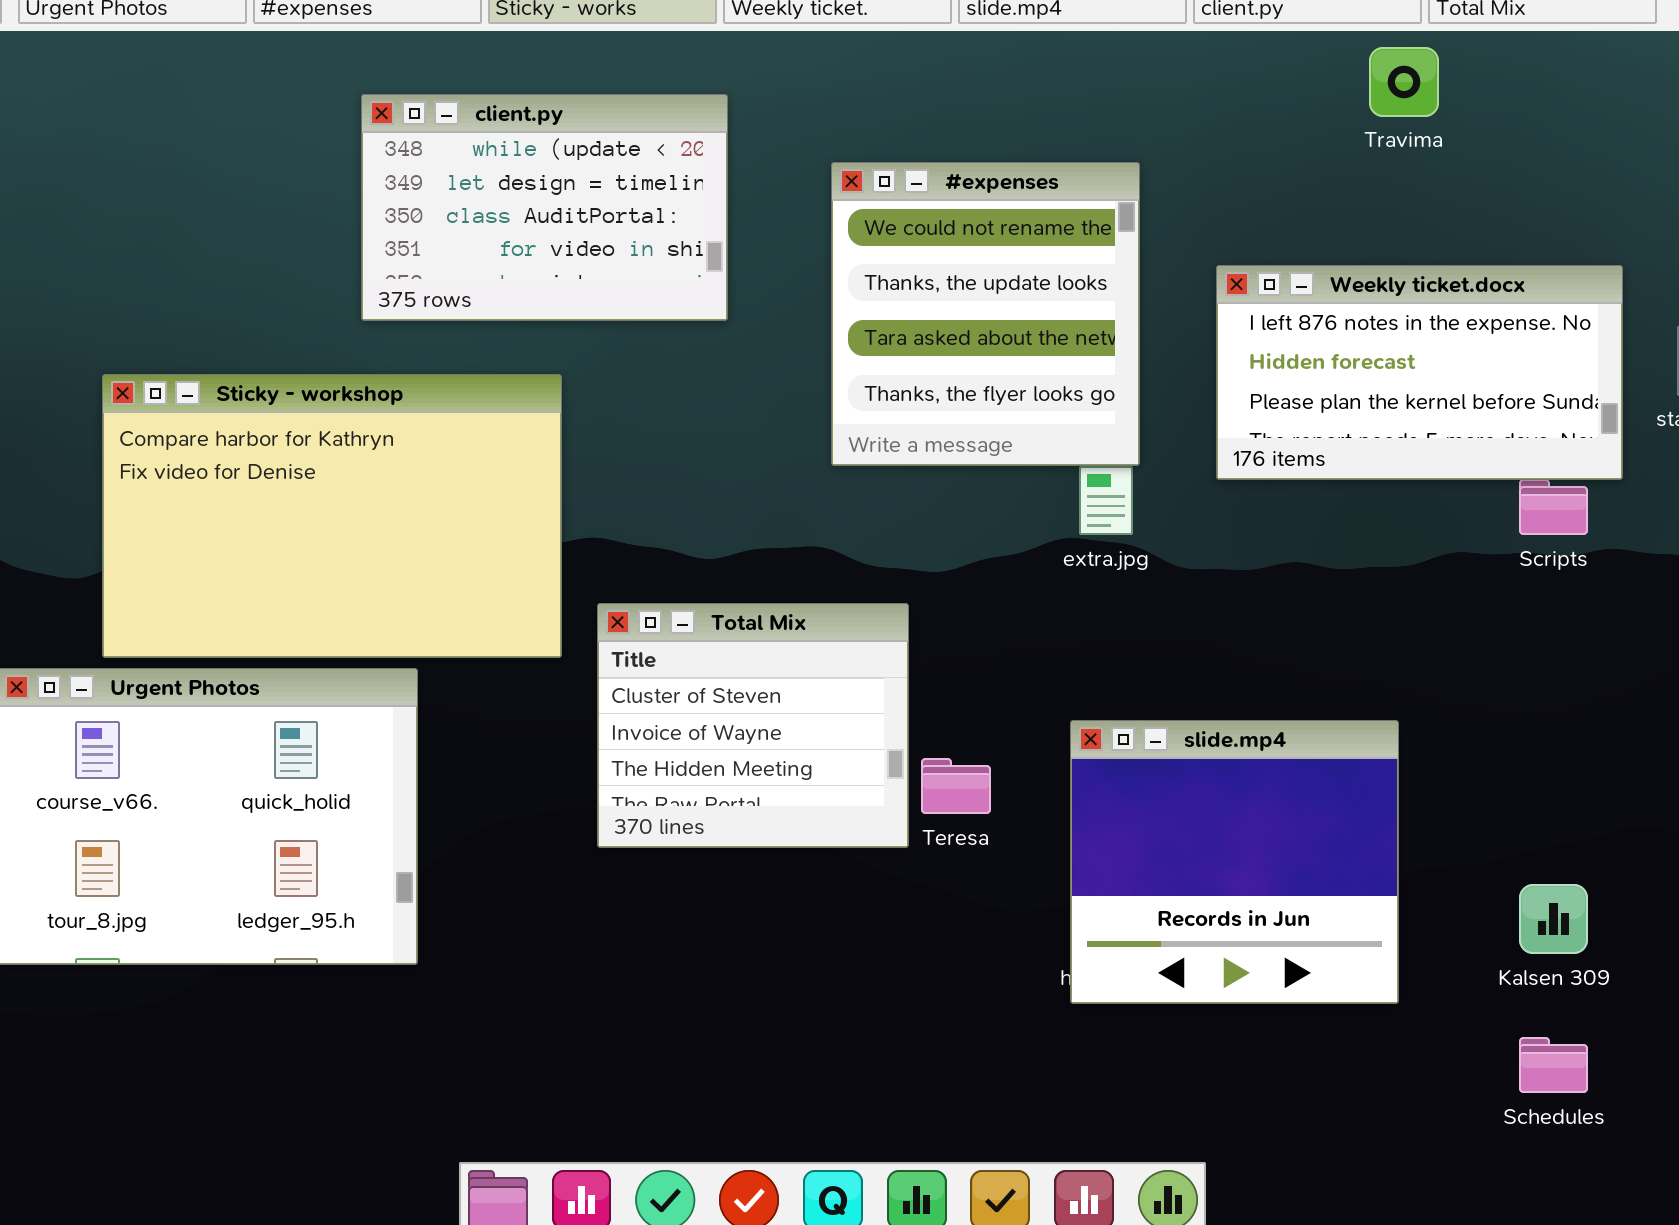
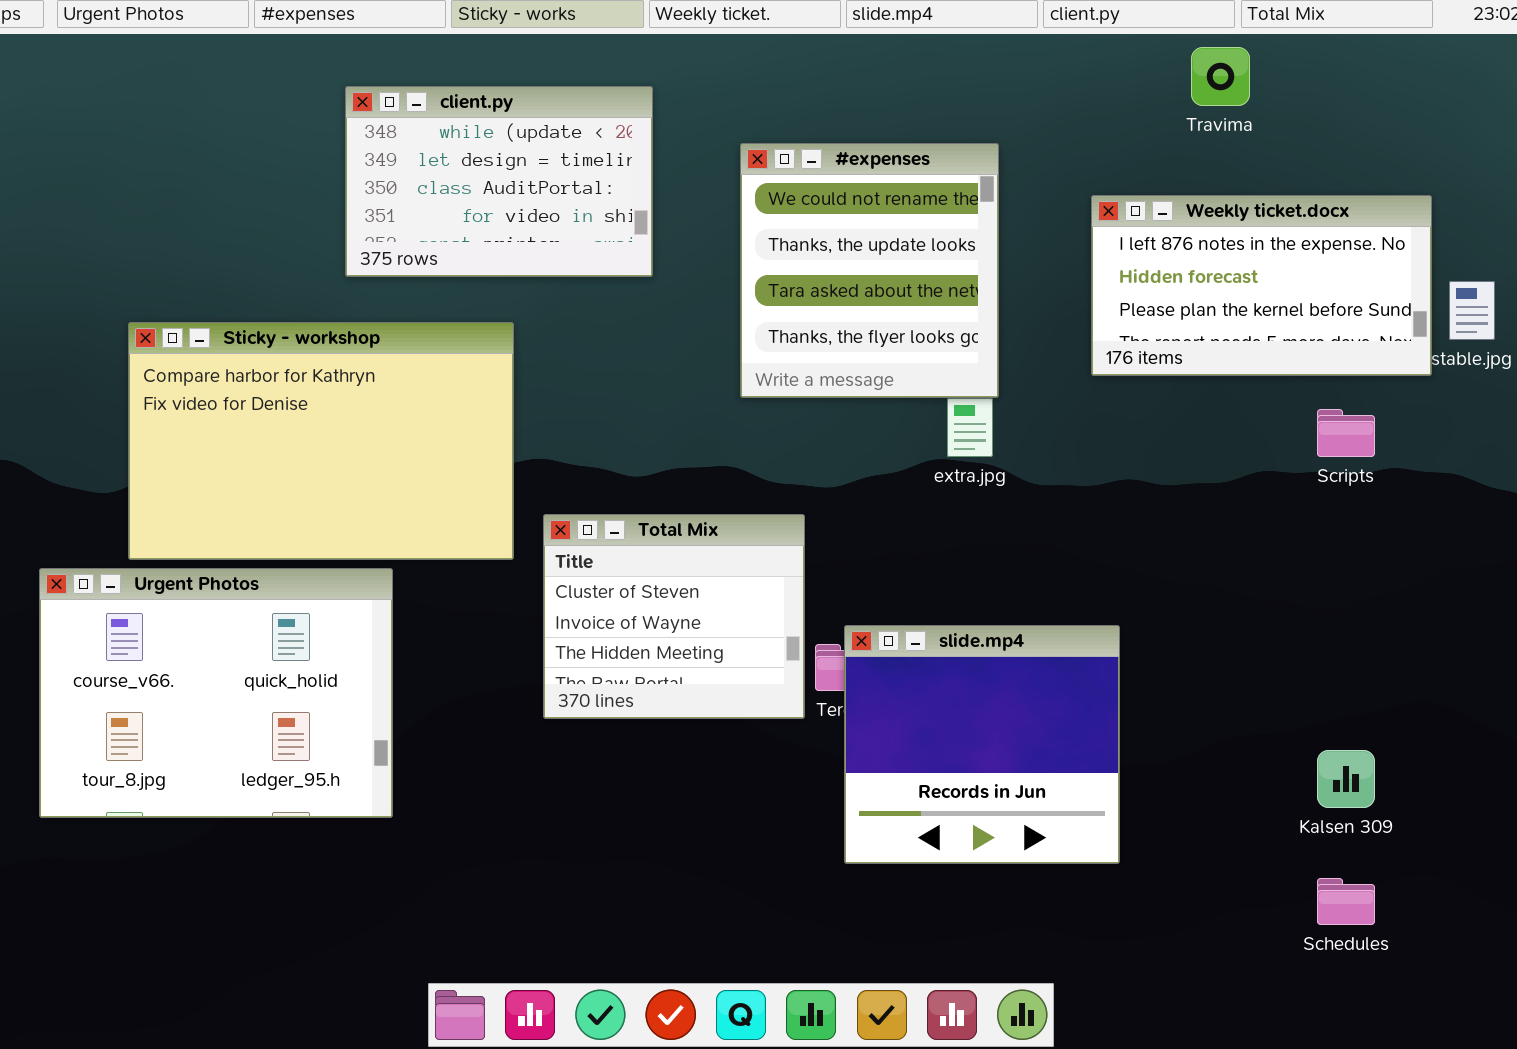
Weekly ticket.docx: [1216,265,1623,480] -> [1091,195,1432,376], moved
slide.mp4: [1070,720,1399,1004] -> [844,625,1120,864], moved

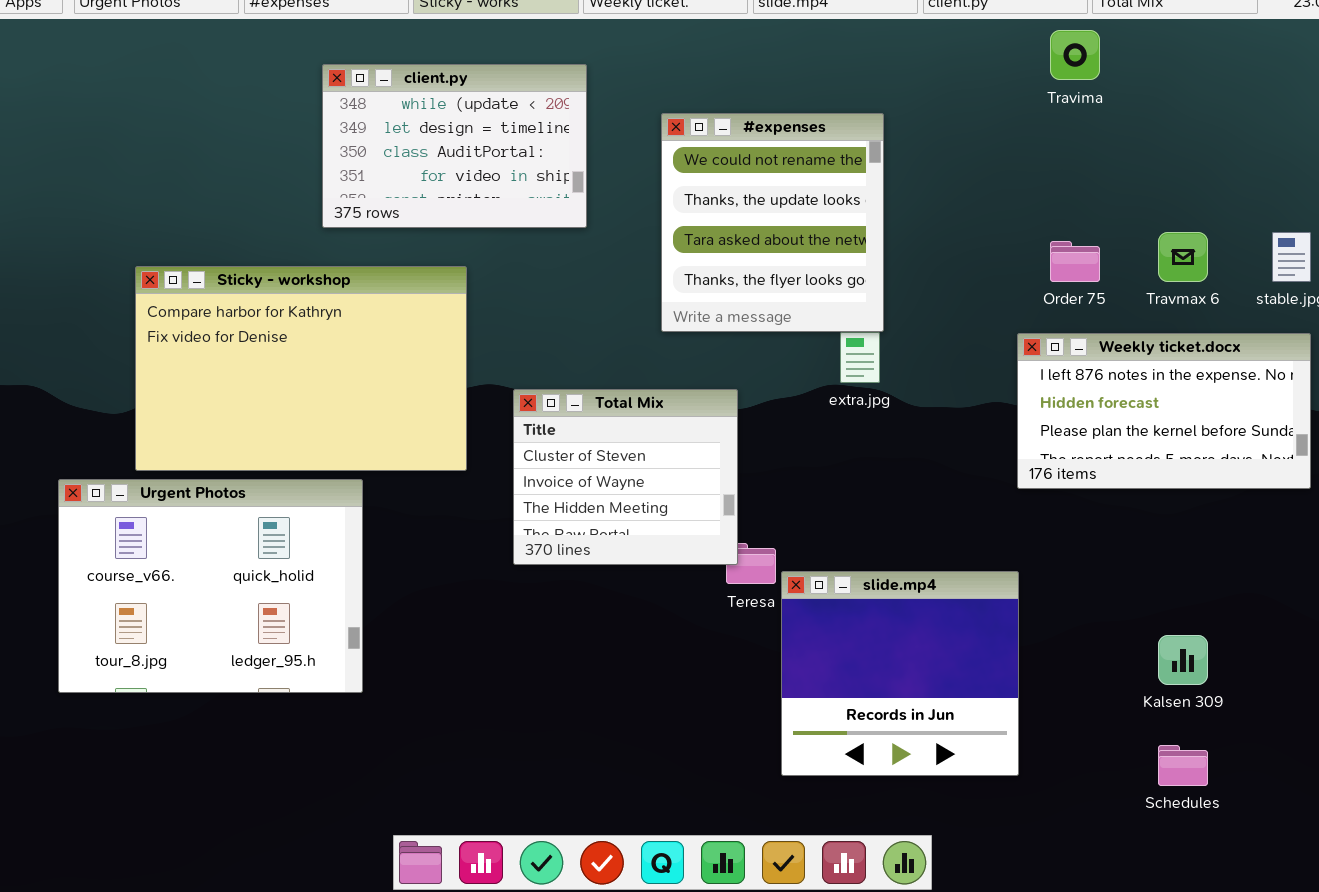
Weekly ticket.docx: [1091,195,1432,376] -> [1017,333,1311,489], moved
Total Mix: [543,514,805,719] -> [513,389,738,565], moved
slide.mp4: [844,625,1120,864] -> [781,571,1019,776], moved

